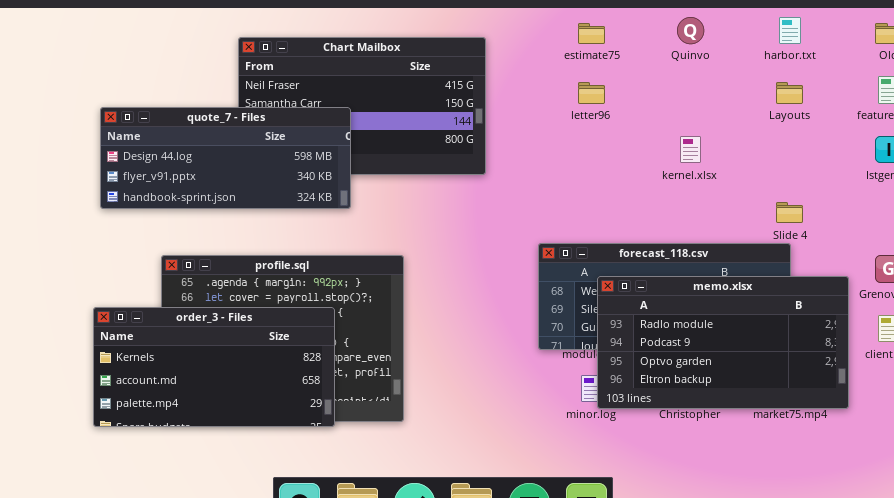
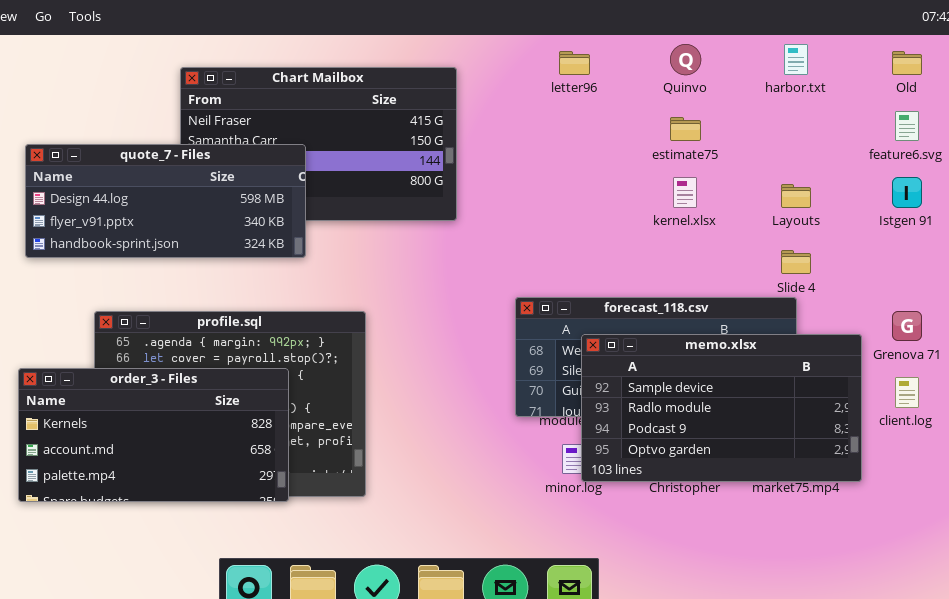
estimate75: [578,23,605,44] -> [670,117,701,141], moved
letter96: [578,82,605,104] -> [559,51,590,75], moved
Layouts: [776,82,803,104] -> [781,184,811,208], moved
memo.xlsx: [597,276,849,409] -> [581,334,862,482], scrolled up 1 row

